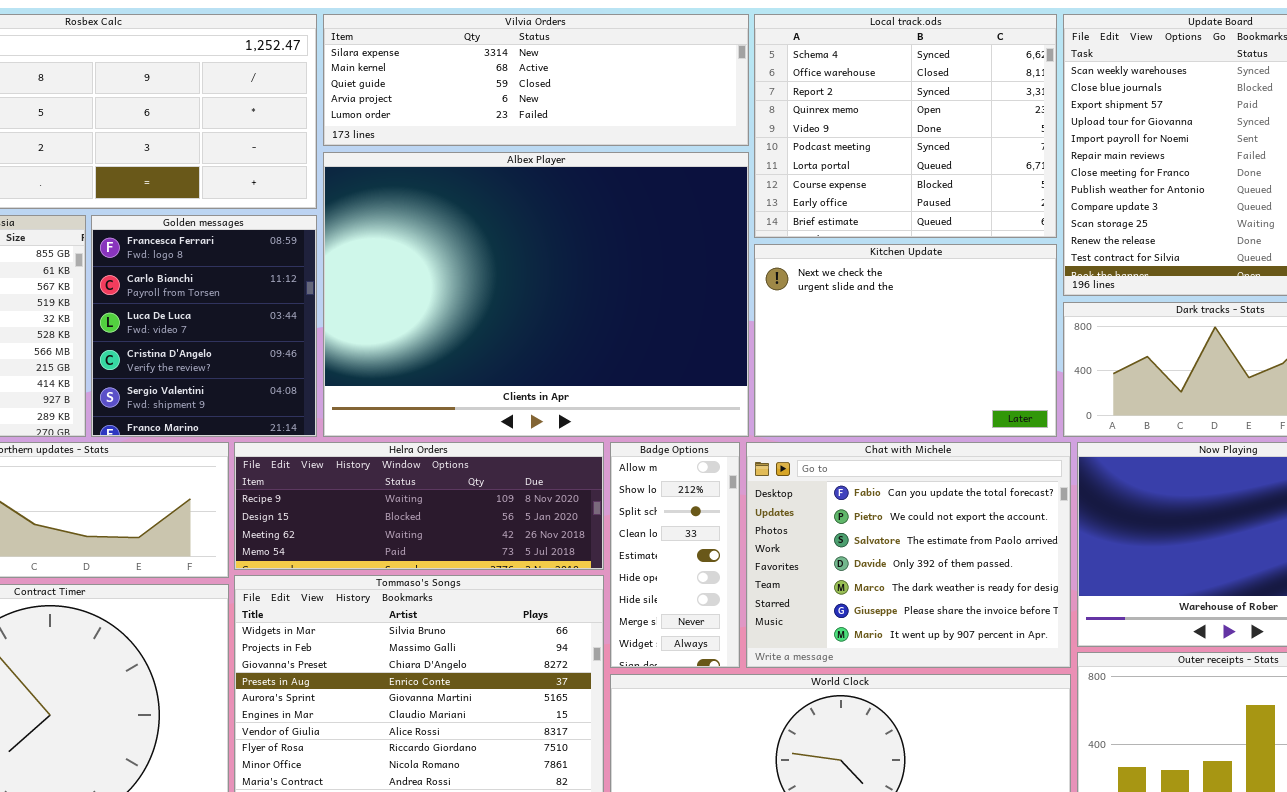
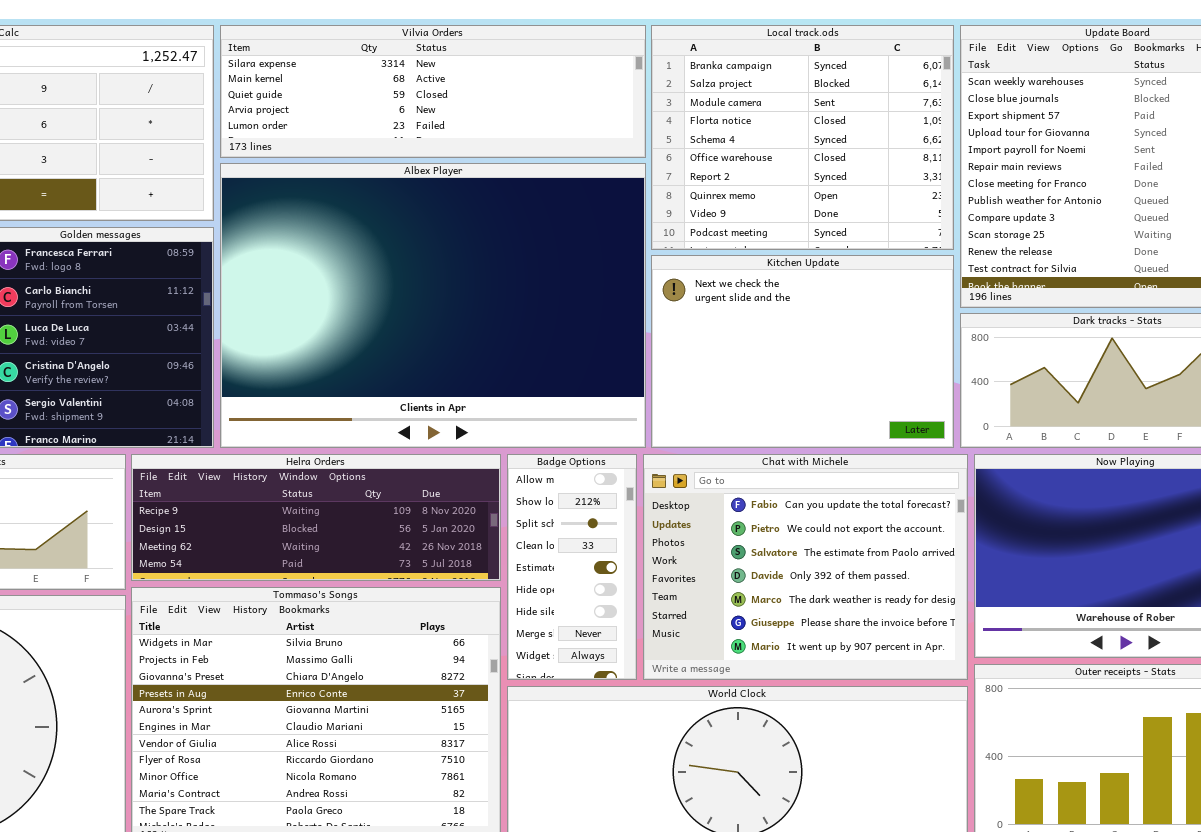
Local track.ods: [754,14,1057,238] -> [651,25,954,250], scrolled up 4 rows

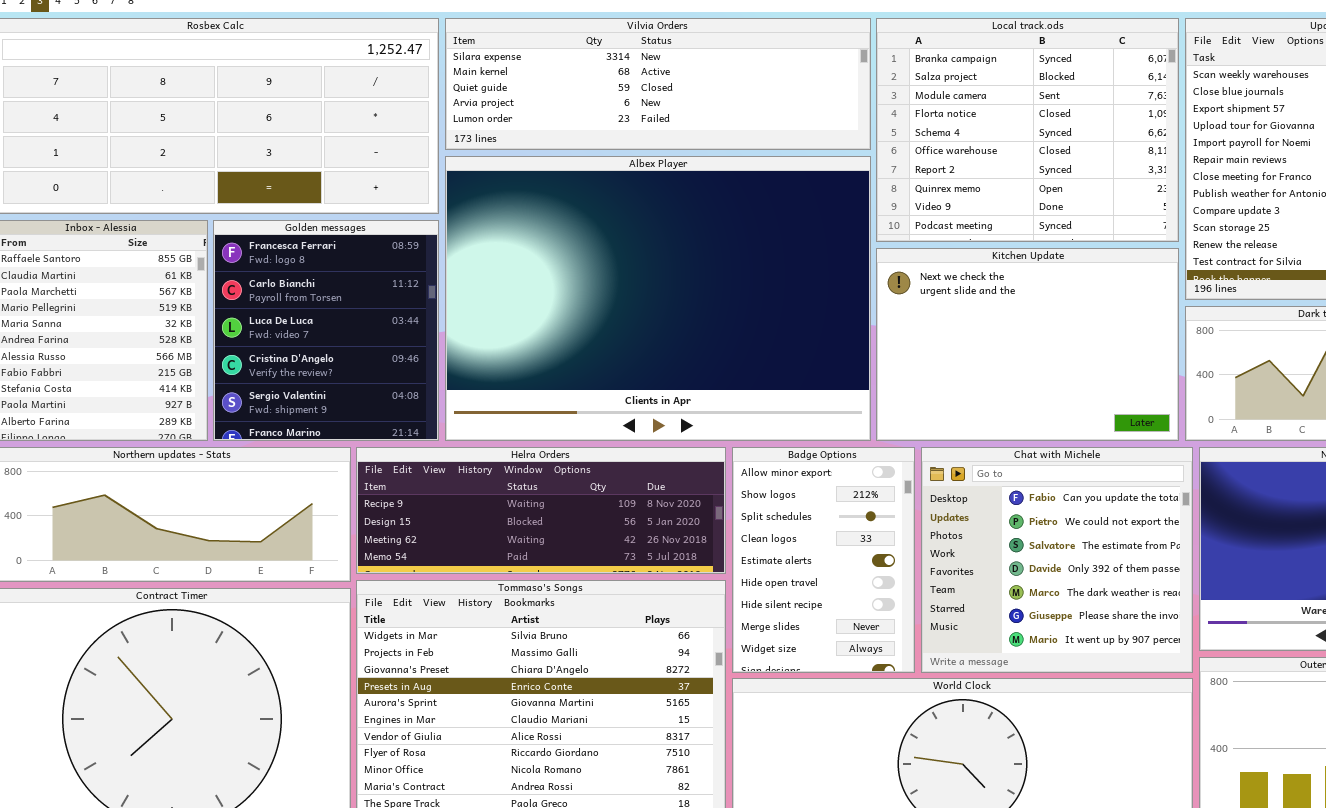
Badge Options: [507,454,637,680] -> [732,447,915,673], resized
Chat with Michele: [643,454,968,680] -> [921,447,1193,673], resized

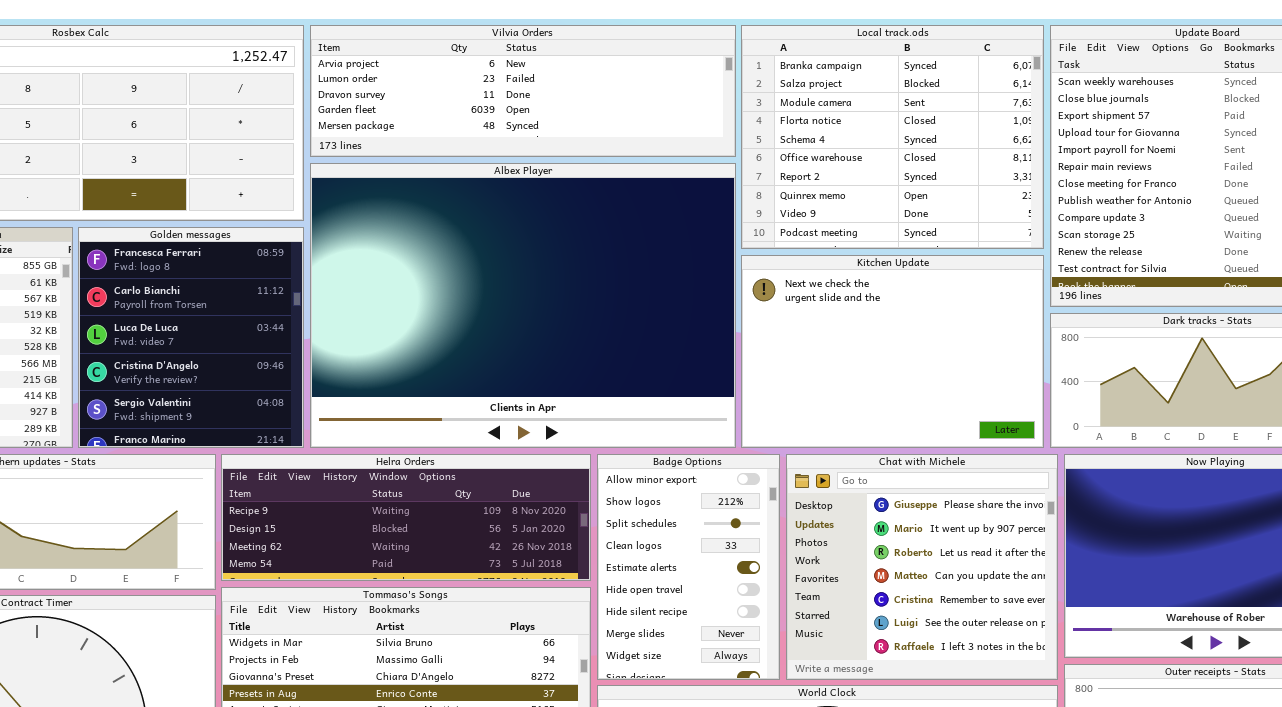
Vilvia Orders: [445,18,871,150] -> [310,25,736,157], scrolled down 3 rows
Chat with Michele: [921,447,1193,673] -> [786,454,1058,680], scrolled down 5 rows

